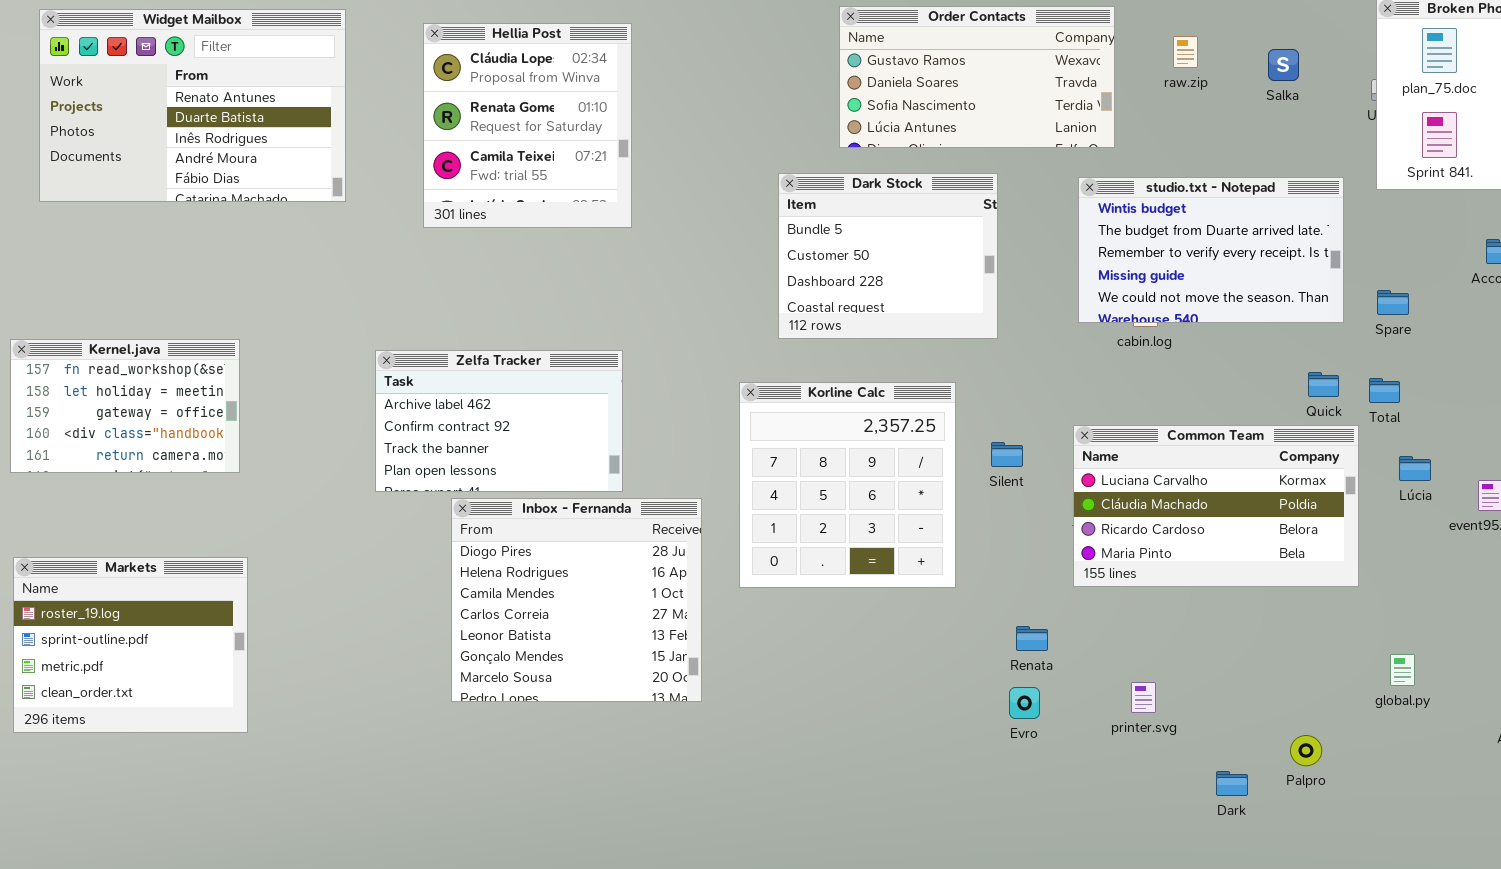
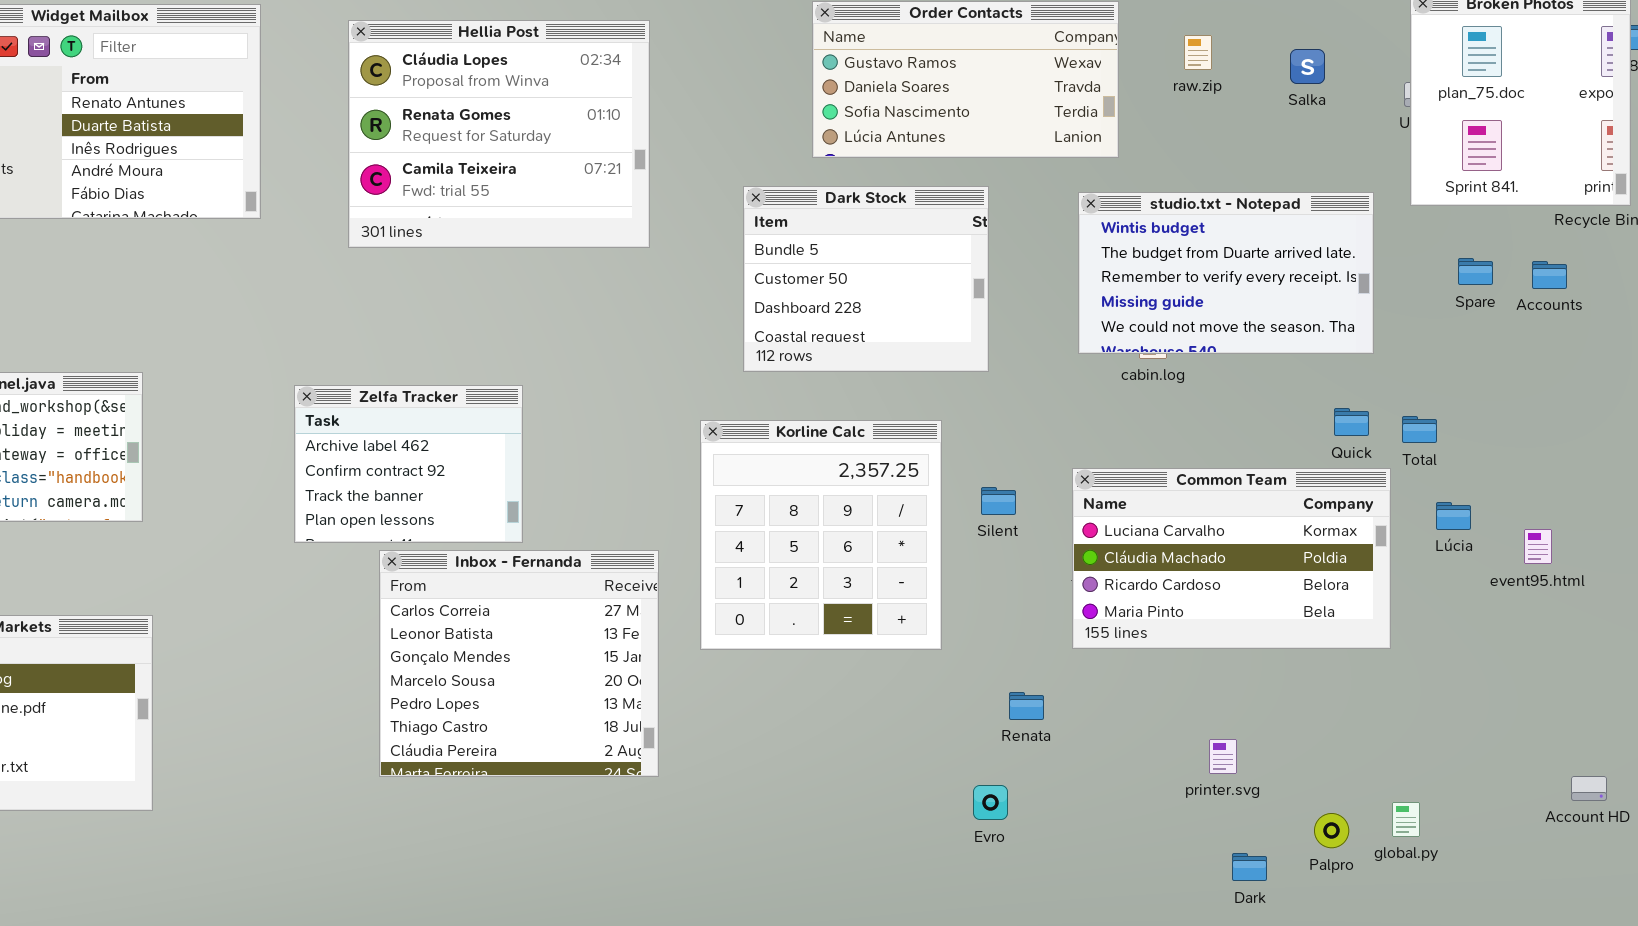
Hellia Post: [423,23,632,228] -> [348,20,650,248], resized
Spare: [1377,290,1409,315] -> [1458,258,1493,285], moved
Zelfa Tracker: [375,350,623,492] -> [294,385,523,543], resized
Inbox - Fernanda: [451,498,702,702] -> [379,550,659,777], scrolled down 3 rows
global.py: [1390,654,1415,686] -> [1392,802,1420,837], moved
printer.svg: [1131,682,1156,713] -> [1209,739,1237,774], moved
Evro: [1009,687,1040,719] -> [973,785,1008,820], moved

